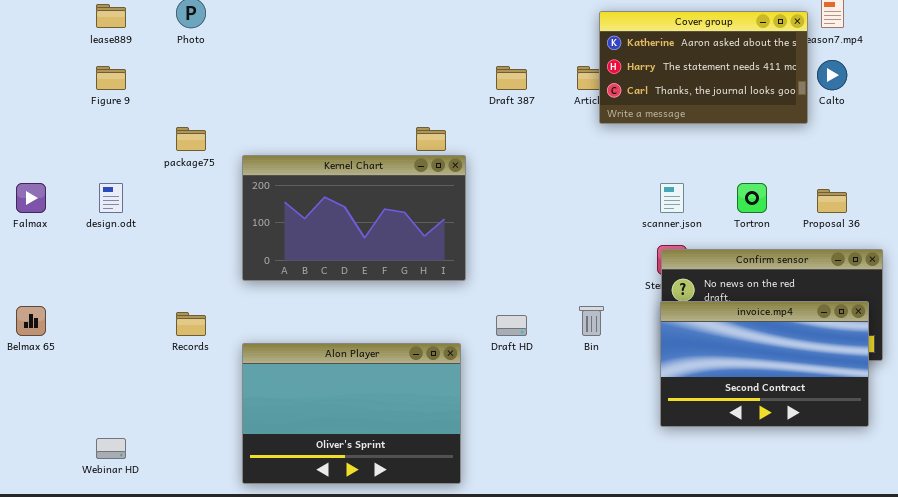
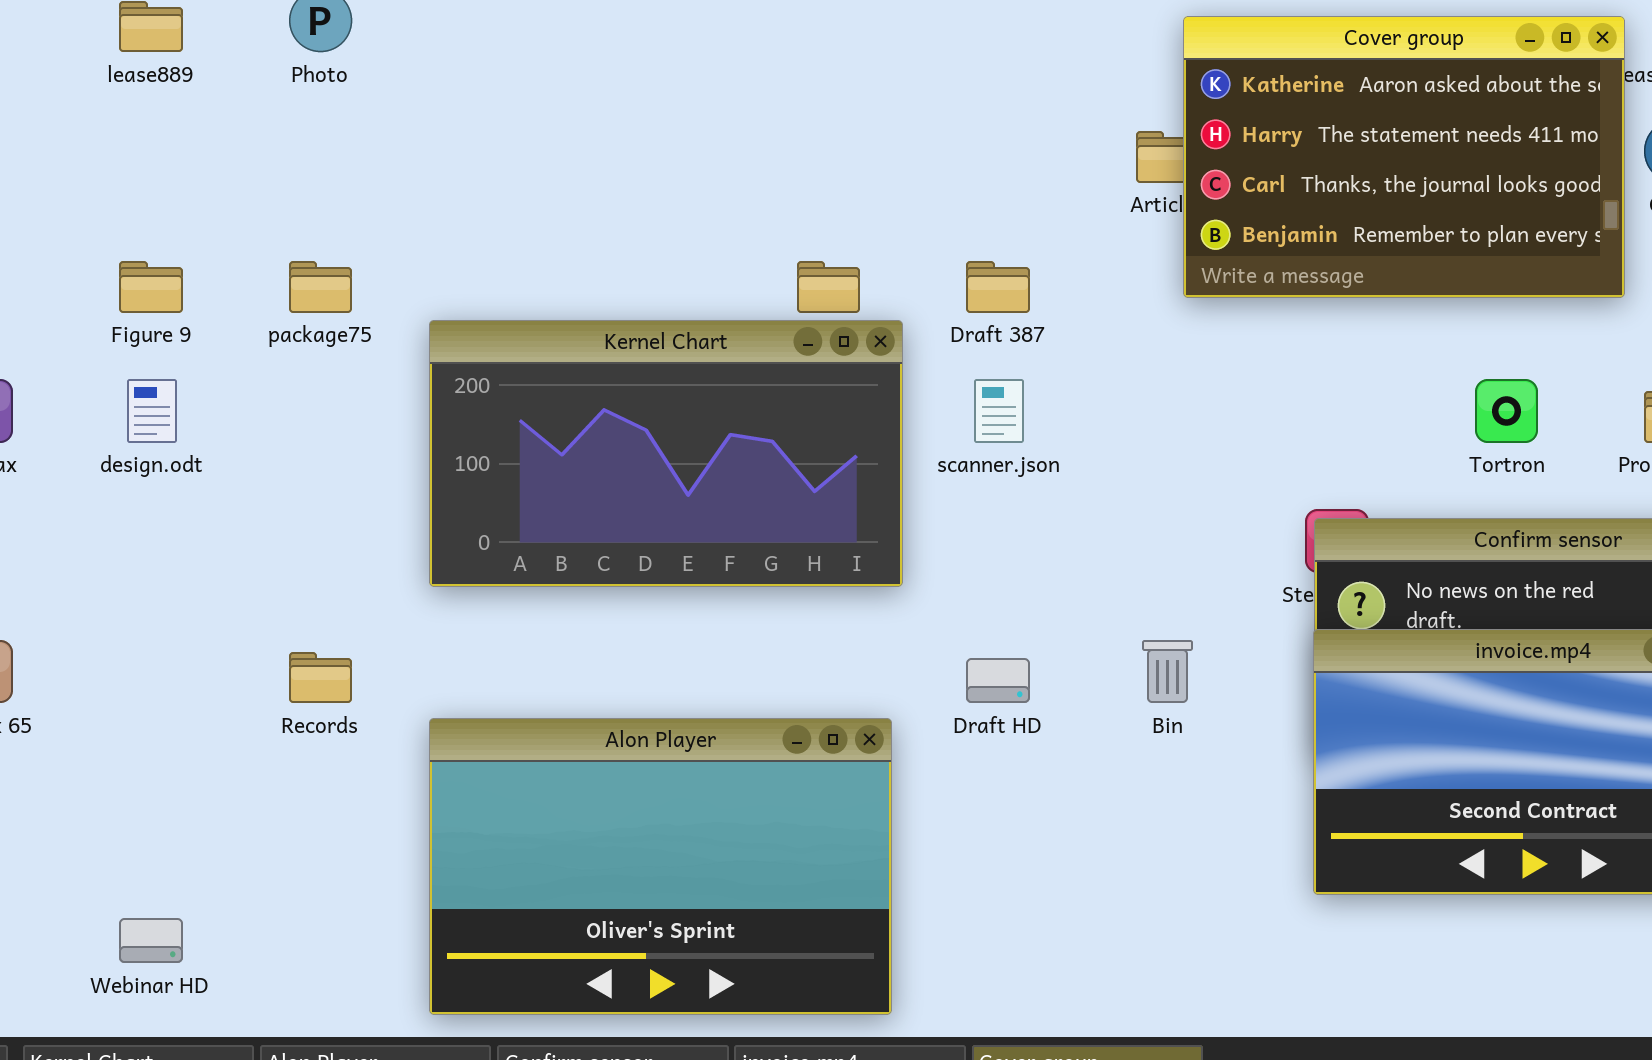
Cover group: [599,11,808,124] -> [1183,16,1625,298], resized
Figure 9: [96,66,126,90] -> [119,261,183,313], moved
Draft 387: [496,66,527,90] -> [966,261,1030,313], moved
scanner.json: [660,183,684,213] -> [974,379,1024,443], moved

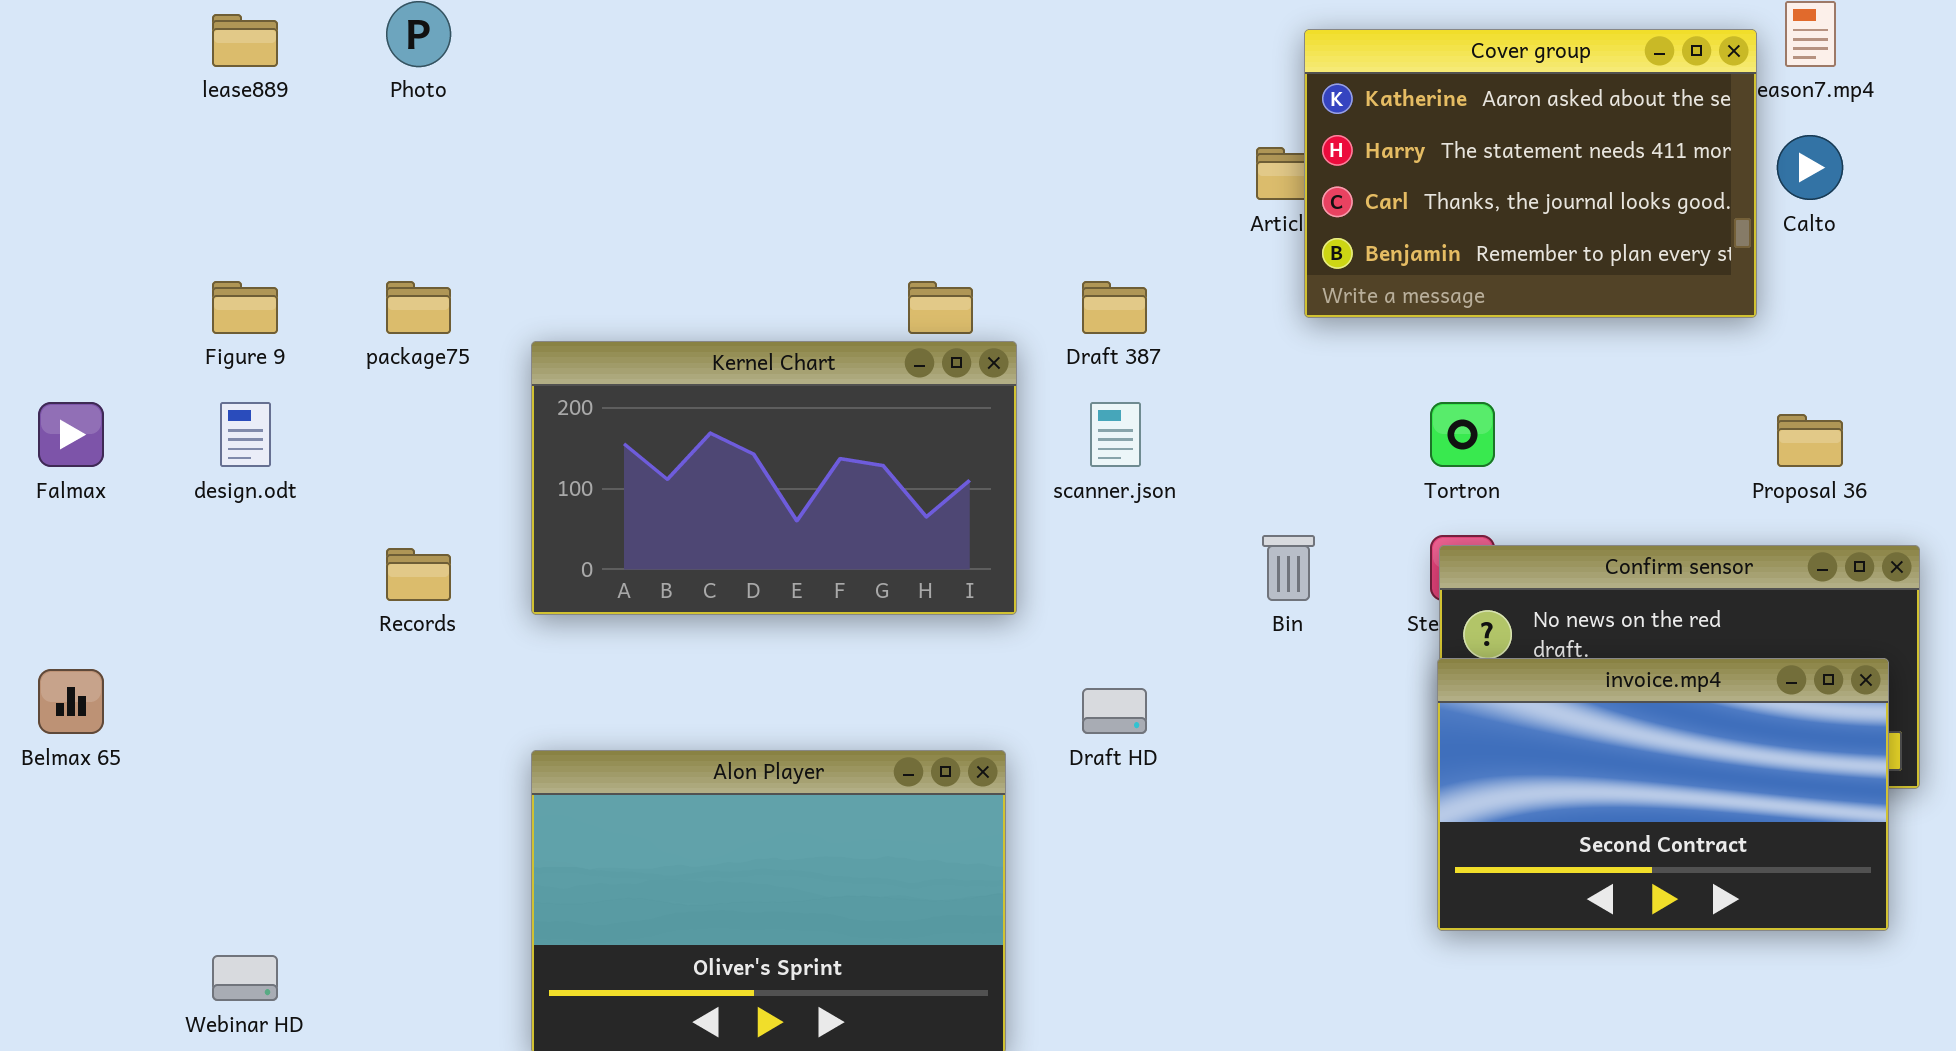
Tortron: [1475,379,1538,443] -> [1430,402,1495,467], moved
Bin: [1142,640,1193,703] -> [1262,535,1315,601], moved
Records: [289,652,352,703] -> [386,548,451,601], moved

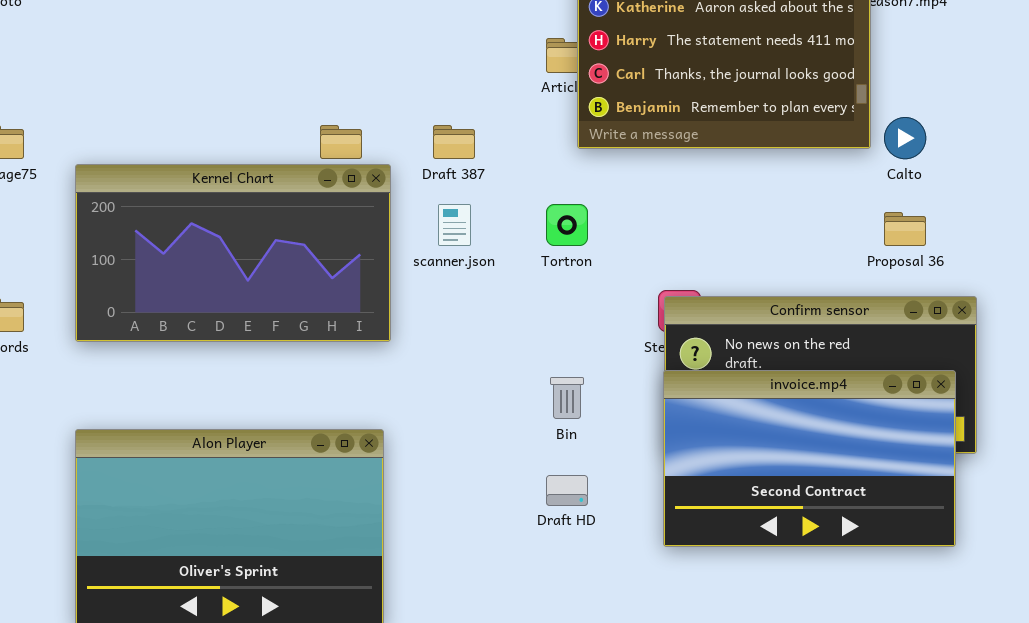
Calto: [1777,135,1843,200] -> [884,117,926,159], moved
Tortron: [1430,402,1495,467] -> [546,204,588,246], moved
Bin: [1262,535,1315,601] -> [550,377,584,419], moved
Draft HD: [1082,688,1147,734] -> [546,475,588,506], moved

